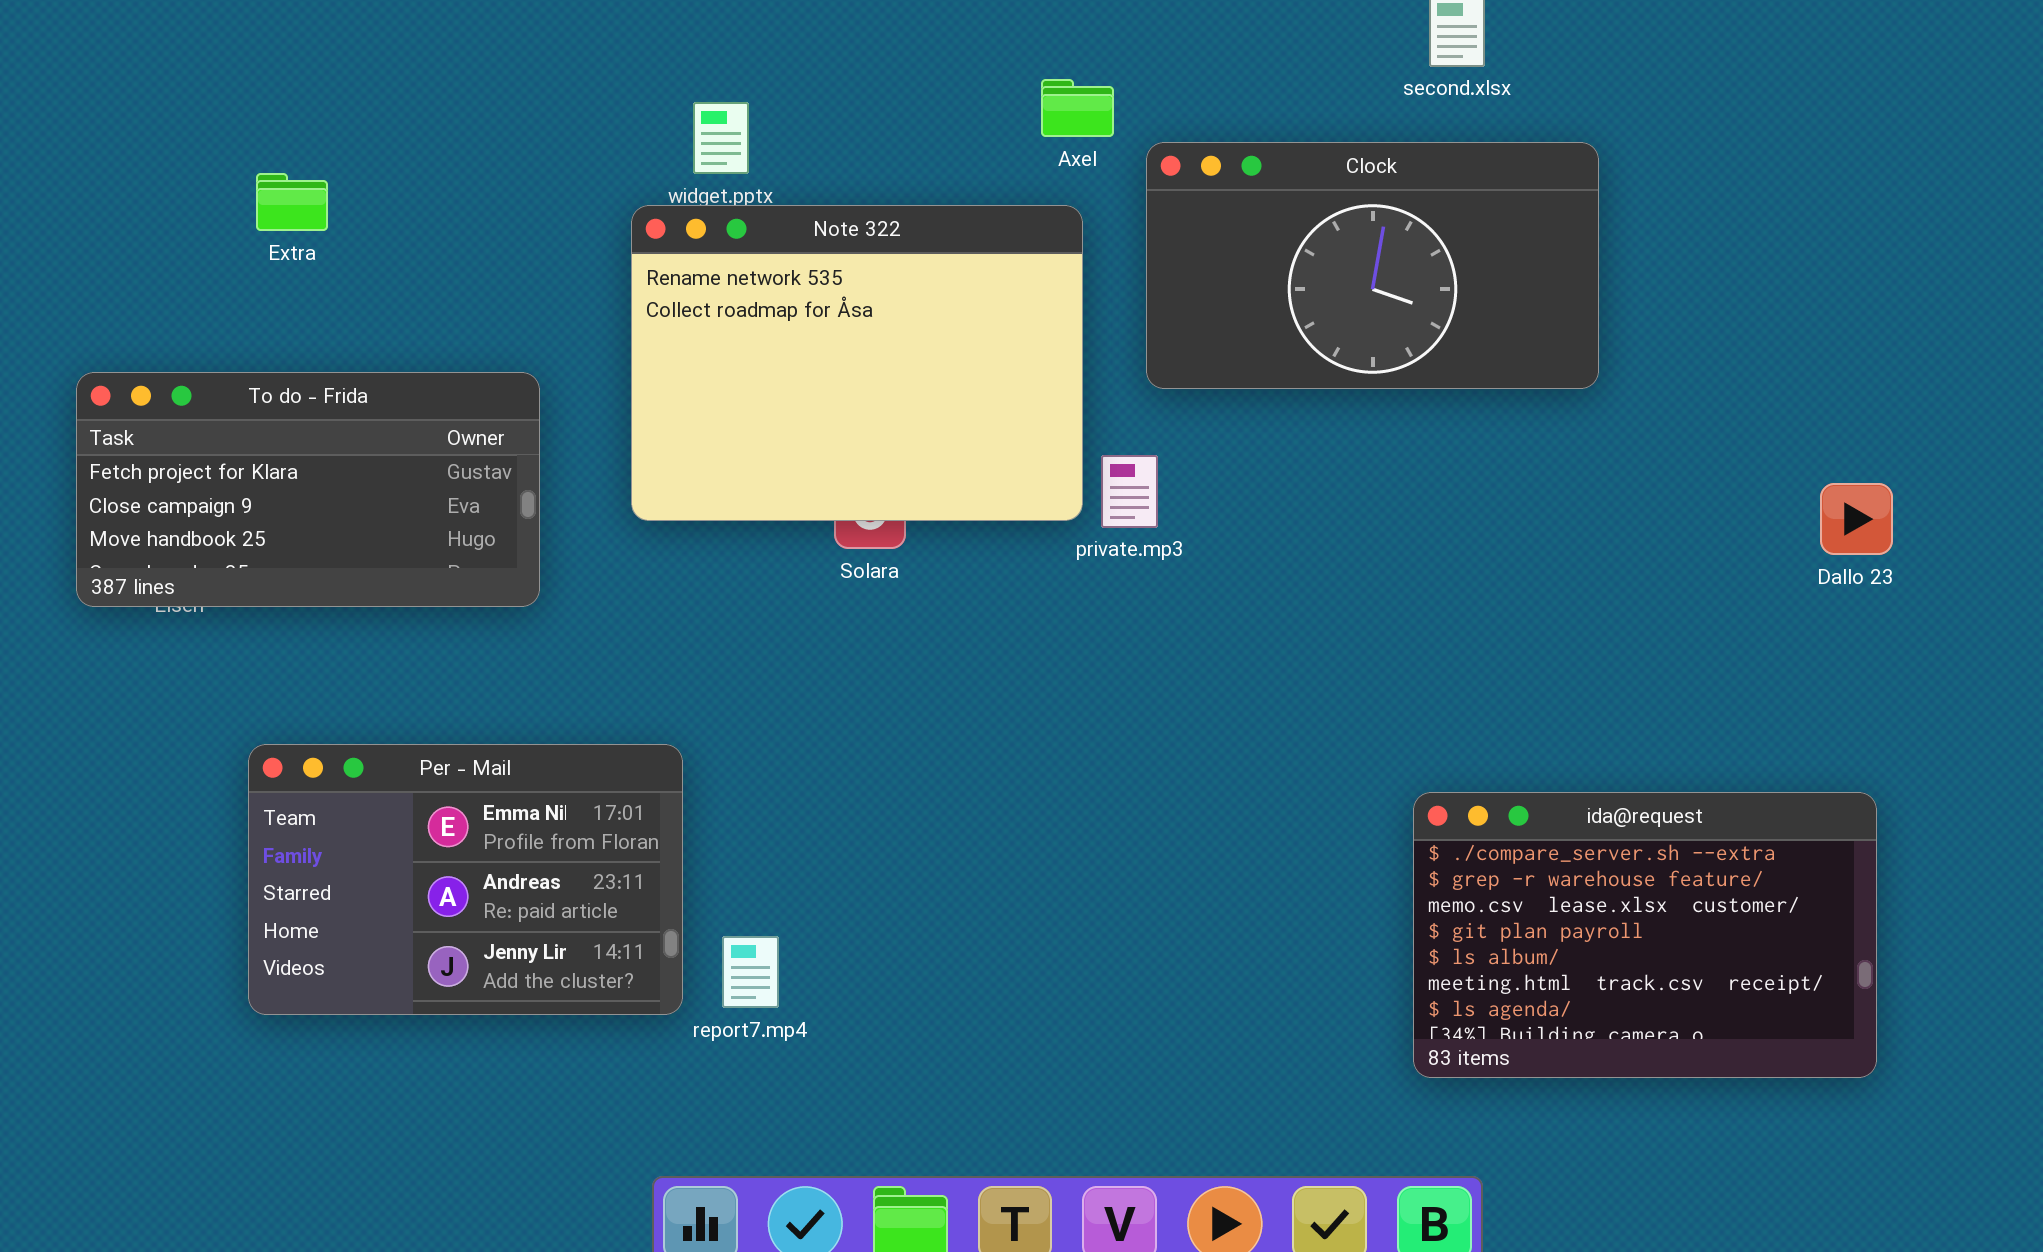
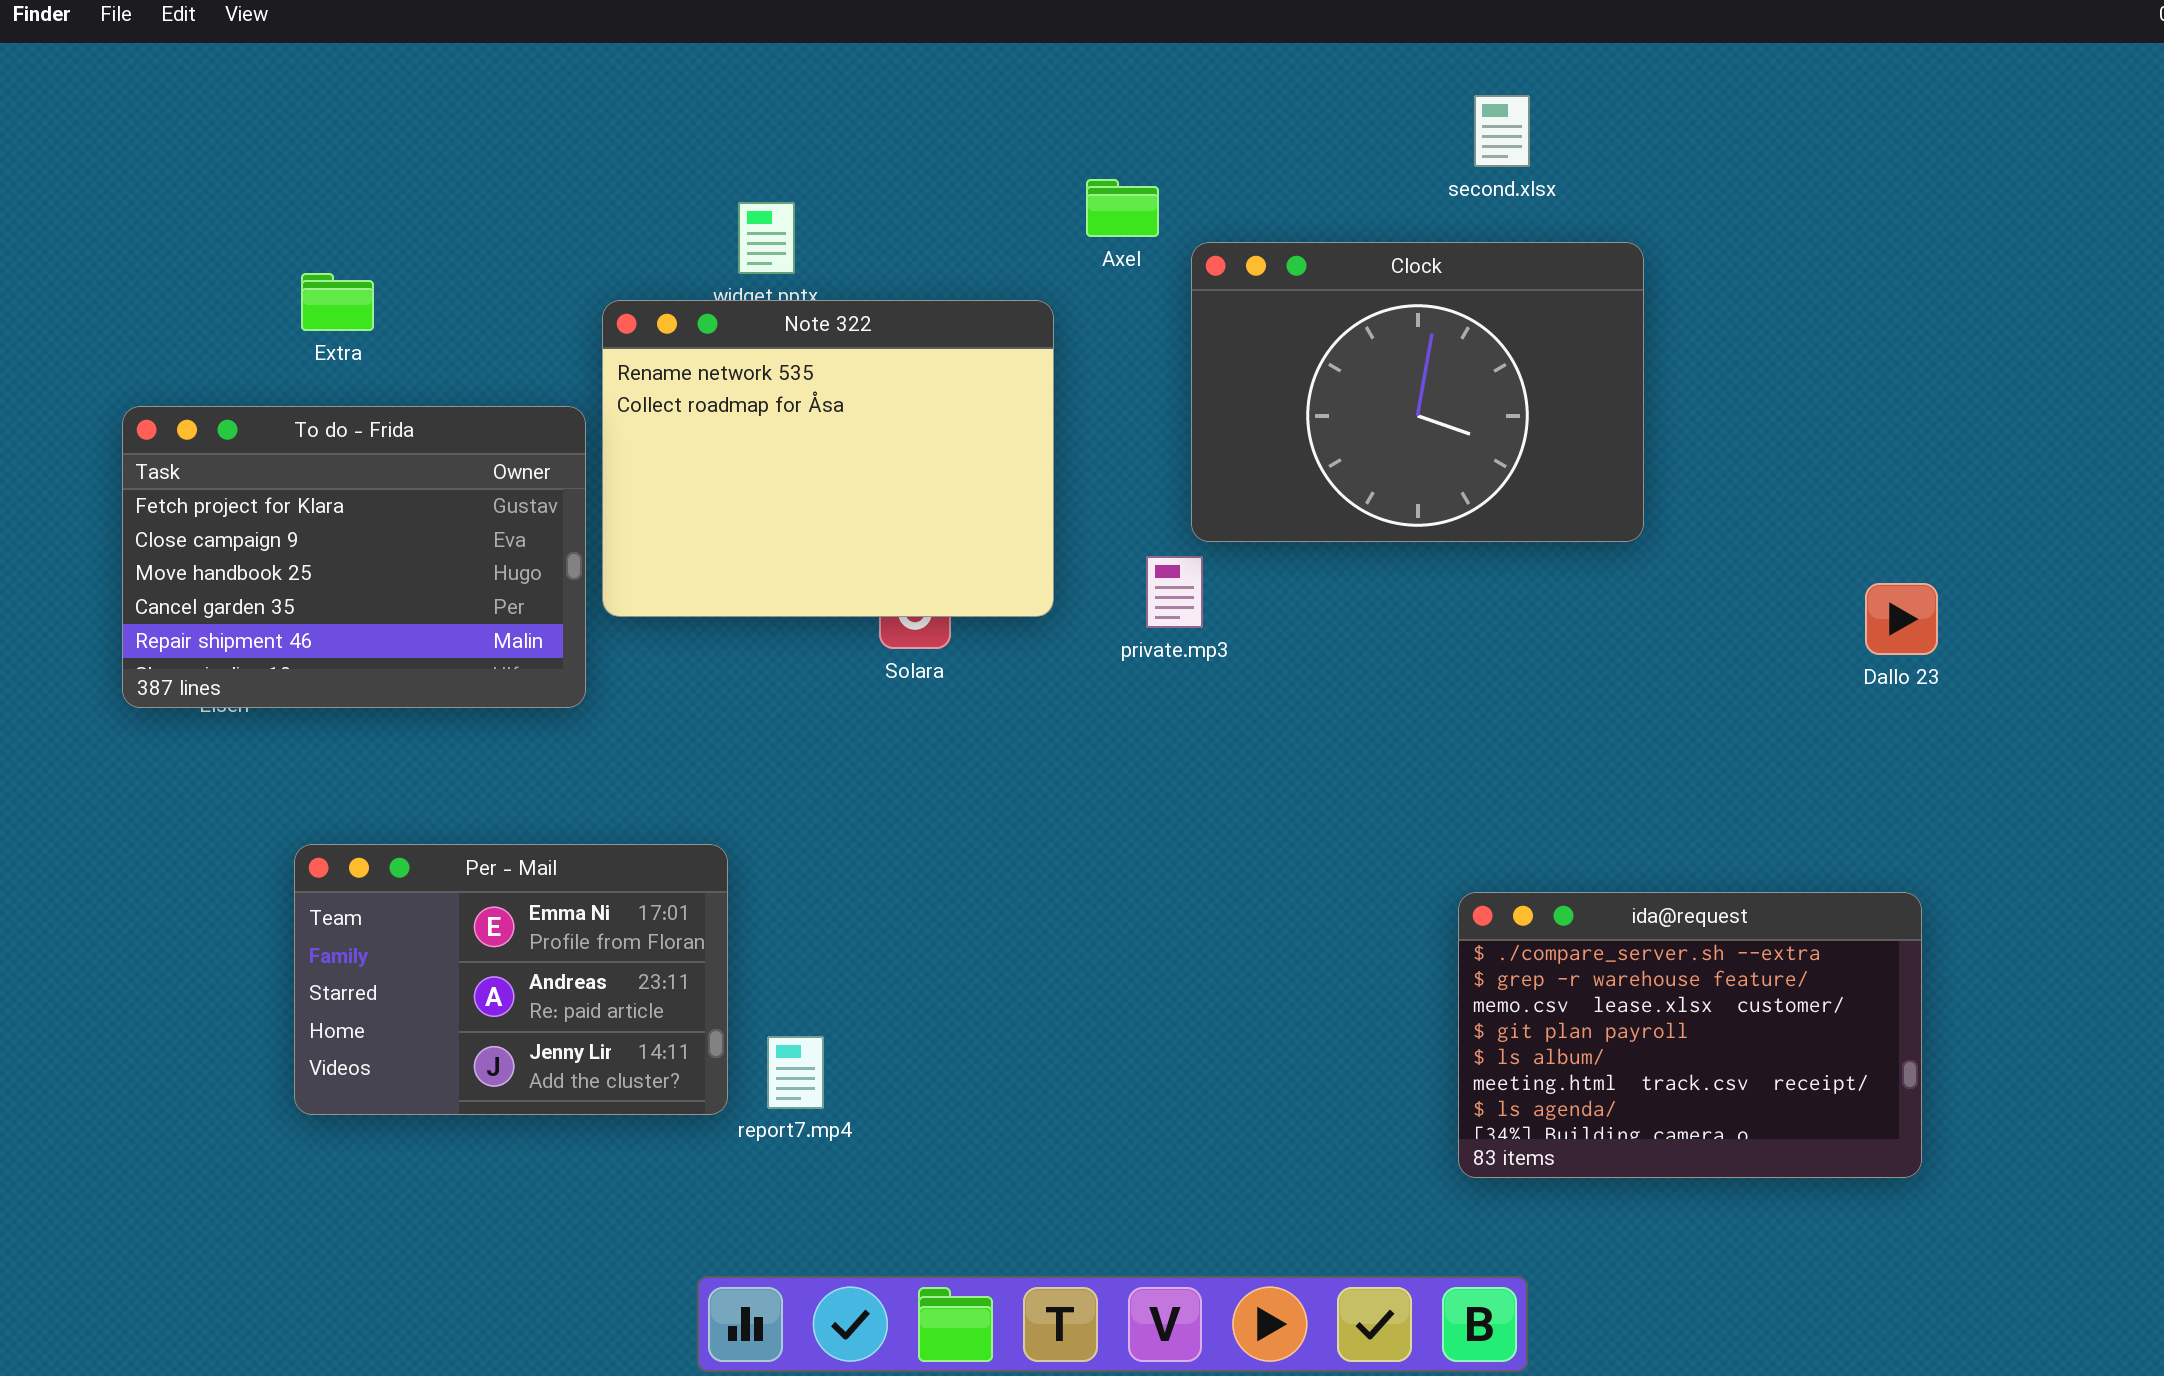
Clock: [1146,142,1599,389] -> [1191,242,1644,542], resized
Note 322: [631,205,1083,521] -> [602,300,1054,617], moved
To do - Frida: [76,372,540,607] -> [122,406,586,708], resized

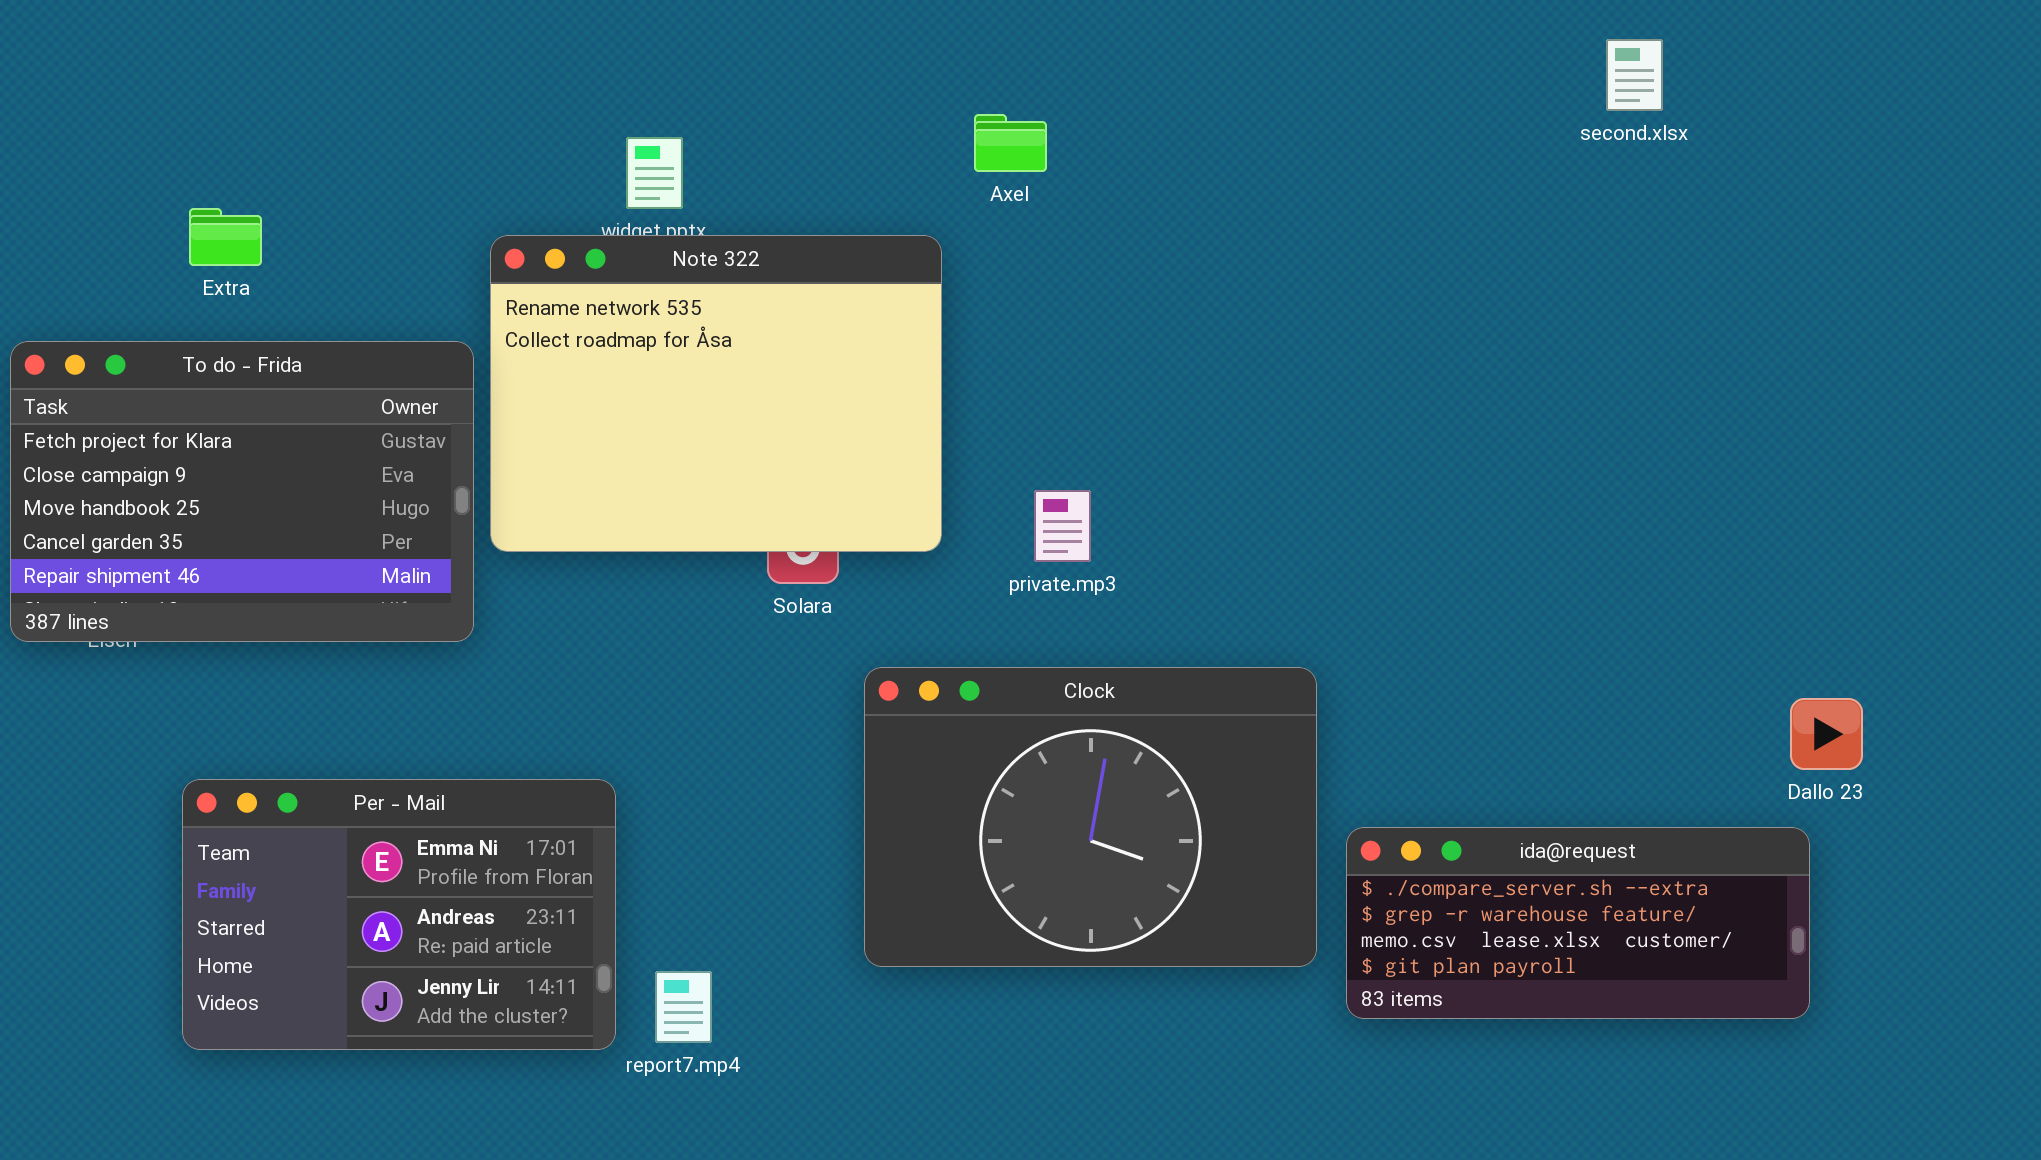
second.xlsx: [1474,95,1530,167] -> [1606,39,1663,111], moved
Clock: [1191,242,1644,542] -> [864,667,1317,967], moved
Dallo 23: [1865,583,1938,655] -> [1790,698,1863,770], moved
ida@request: [1458,892,1922,1178] -> [1346,827,1810,1019], resized

